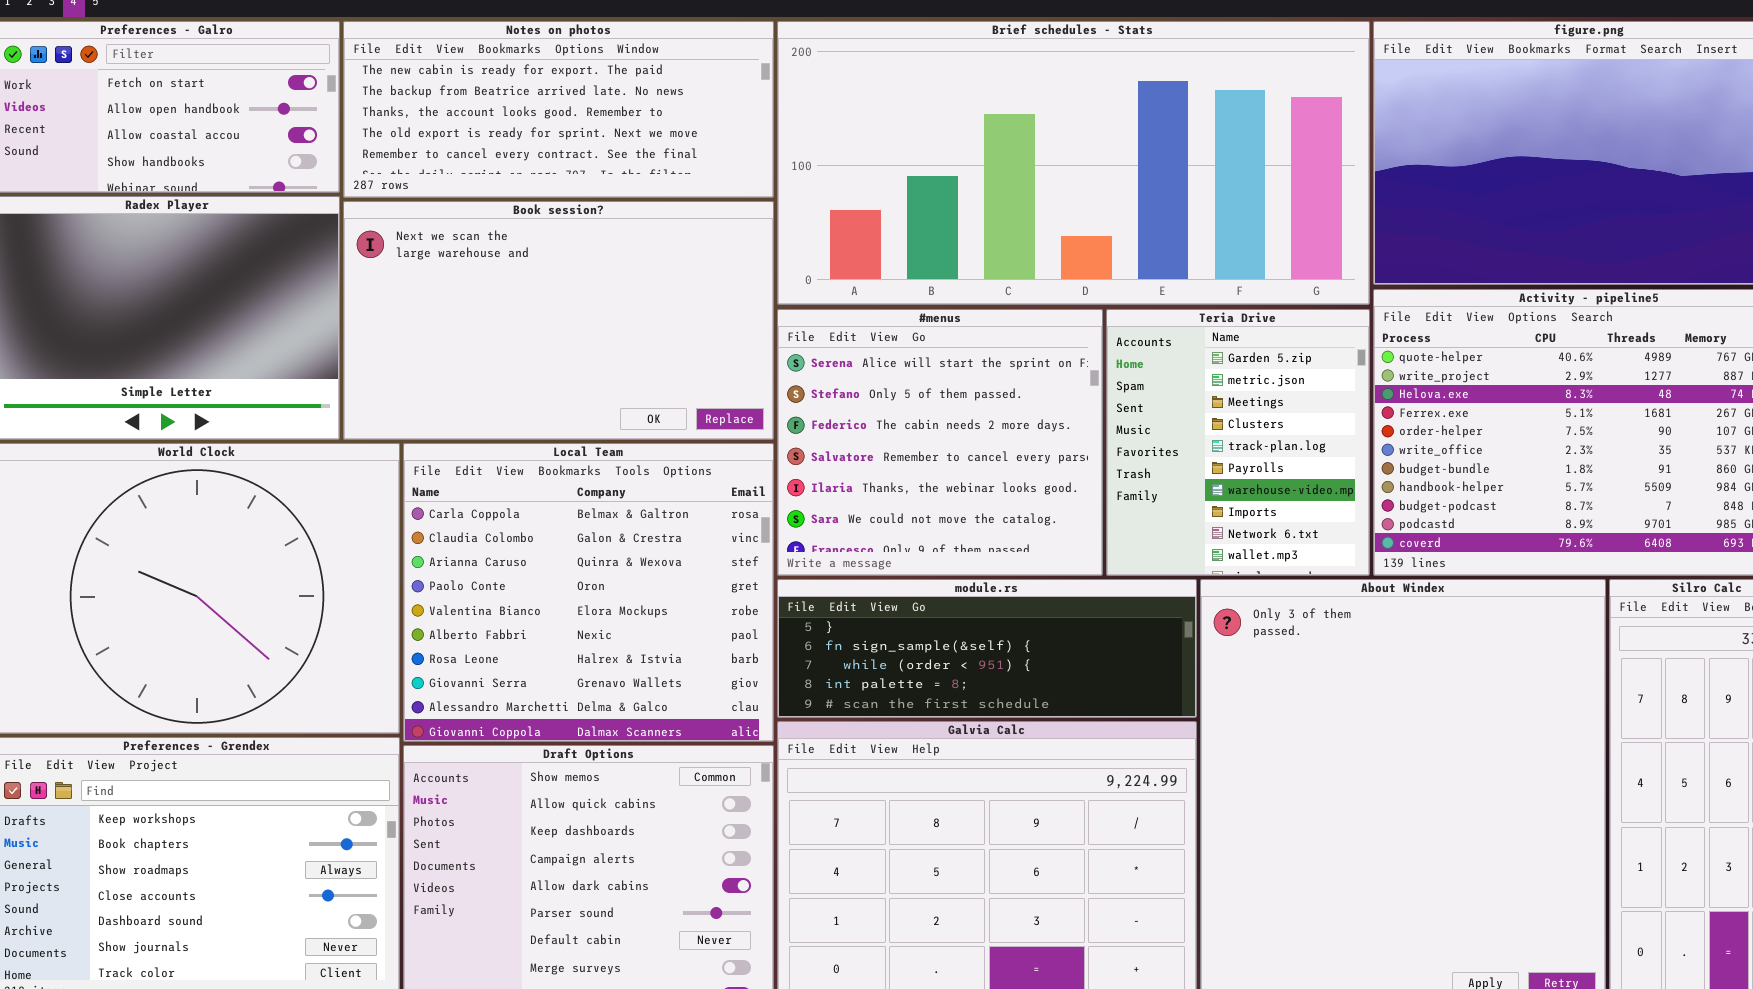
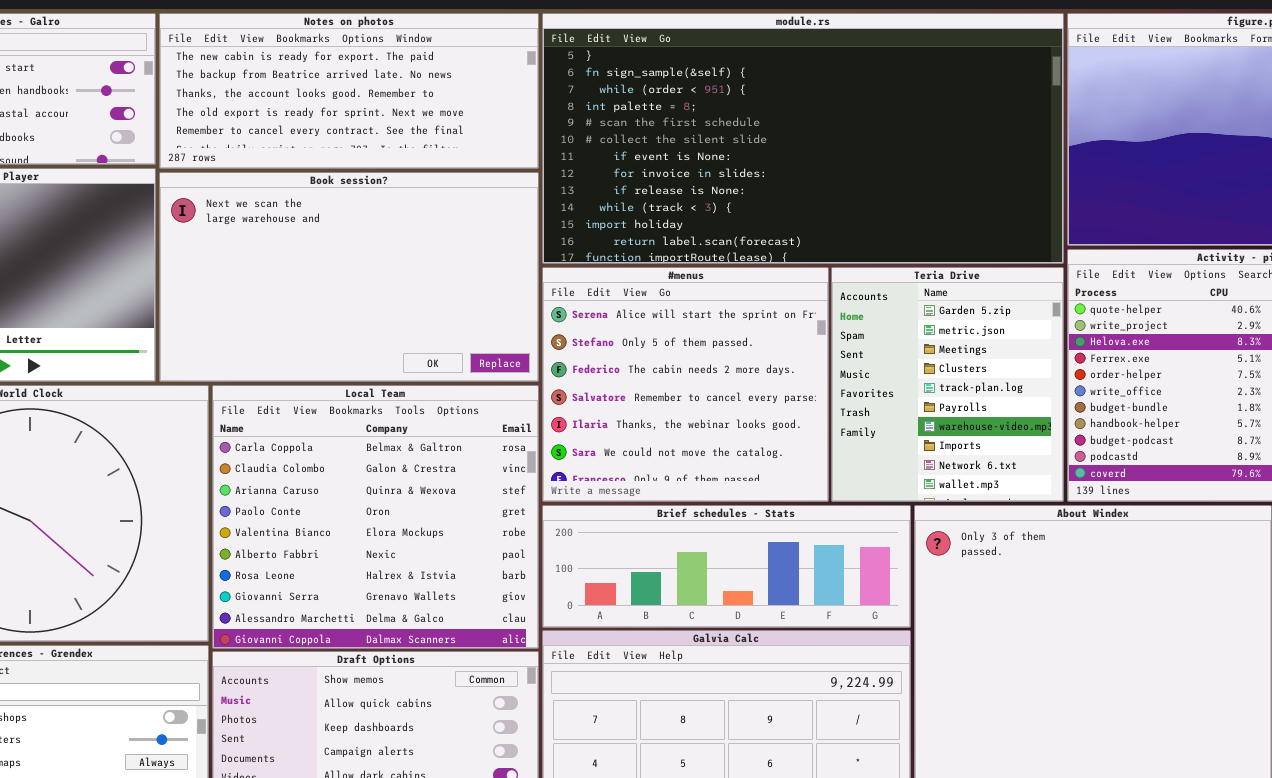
Brief schedules - Stats: [777,21,1370,305] -> [542,505,911,628], moved, resized
module.rs: [777,579,1197,718] -> [542,13,1064,264], moved, resized

